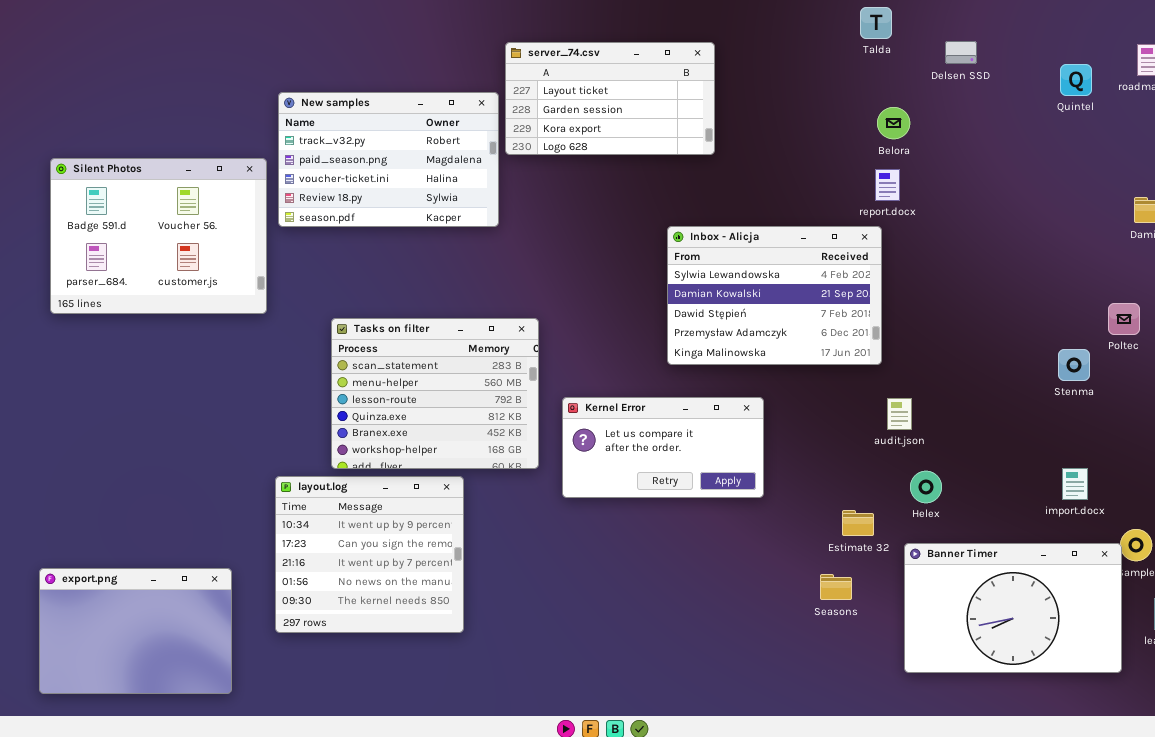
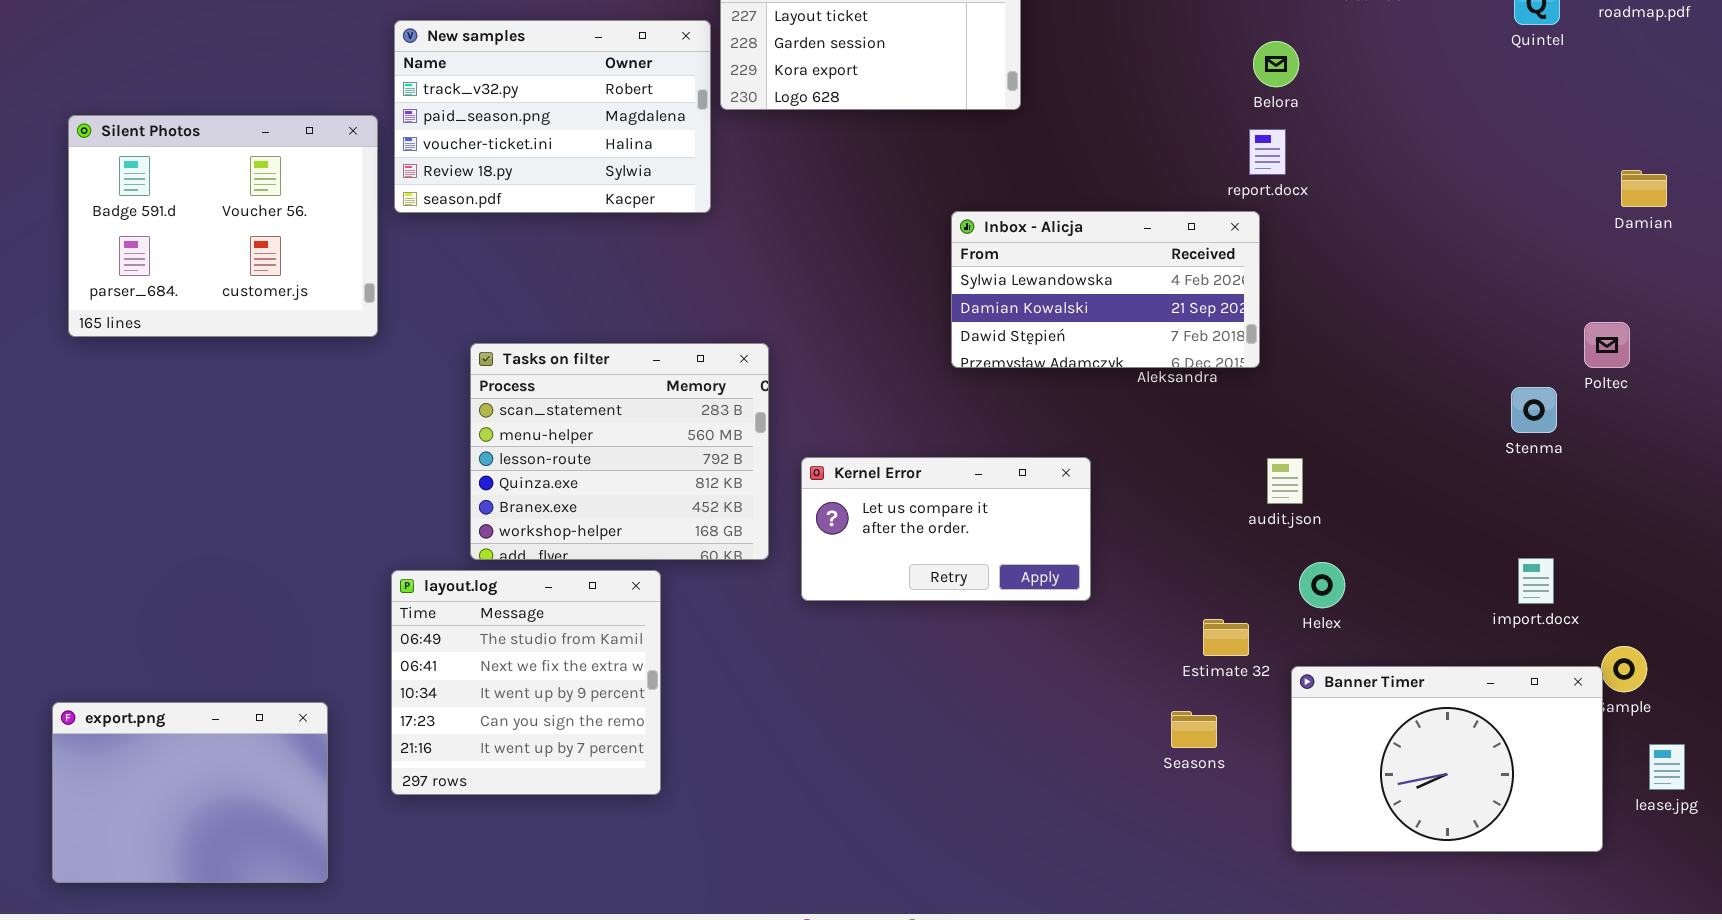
Inbox - Alicja: [667,226,882,365] -> [951,211,1260,368], resized
layout.log: [275,476,464,633] -> [391,570,661,795], scrolled up 2 rows

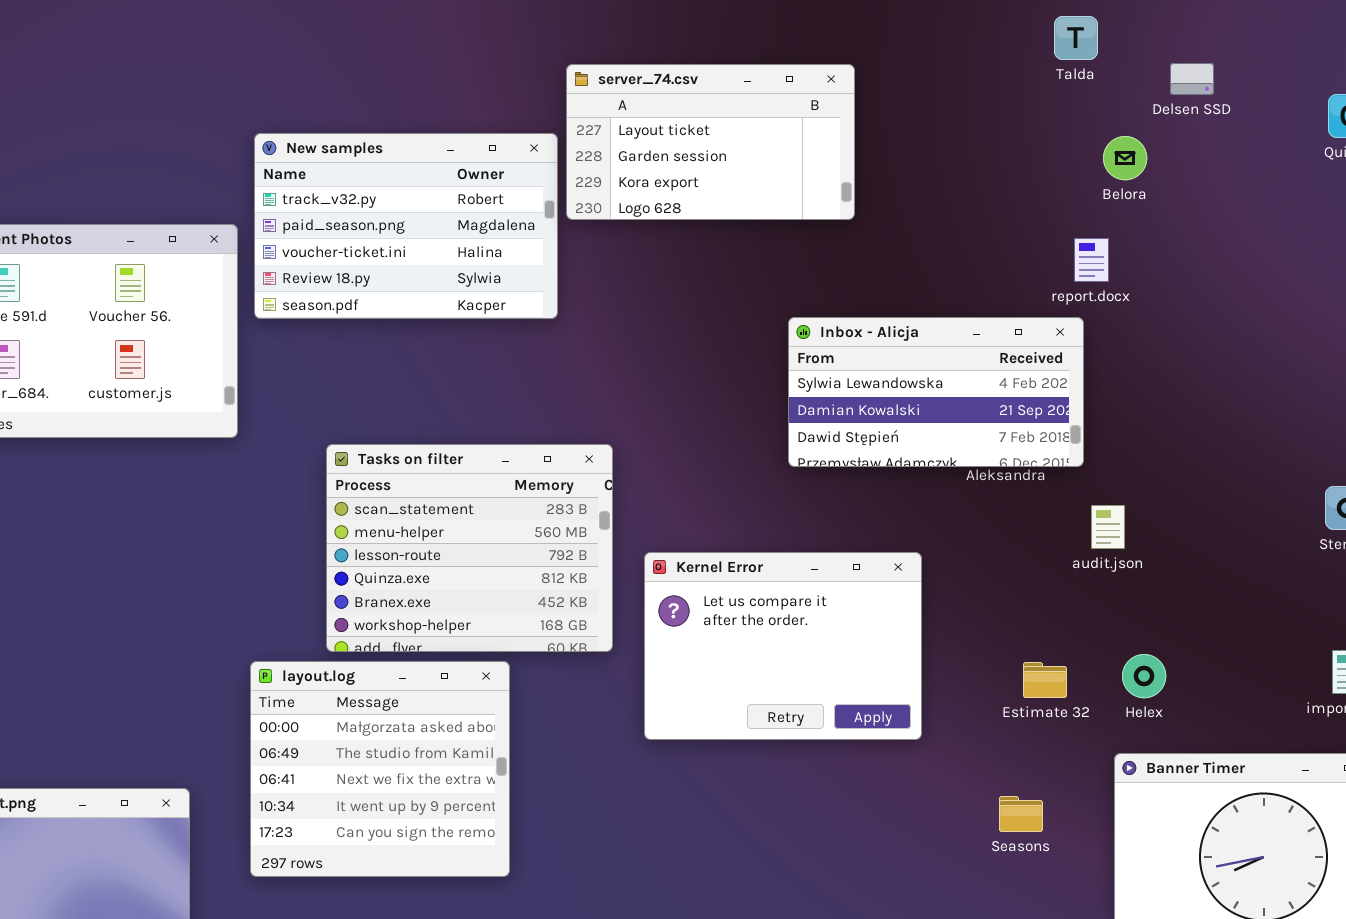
Belora: [1253,41,1299,87] -> [1103,136,1147,180], moved
Kernel Error: [801,457,1091,601] -> [644,552,922,740], resized
audit.json: [1267,458,1303,504] -> [1091,505,1125,549], moved
layout.log: [391,570,661,795] -> [250,661,510,877], scrolled up 1 row
Estimate 32: [1203,619,1249,656] -> [1023,662,1067,698], moved

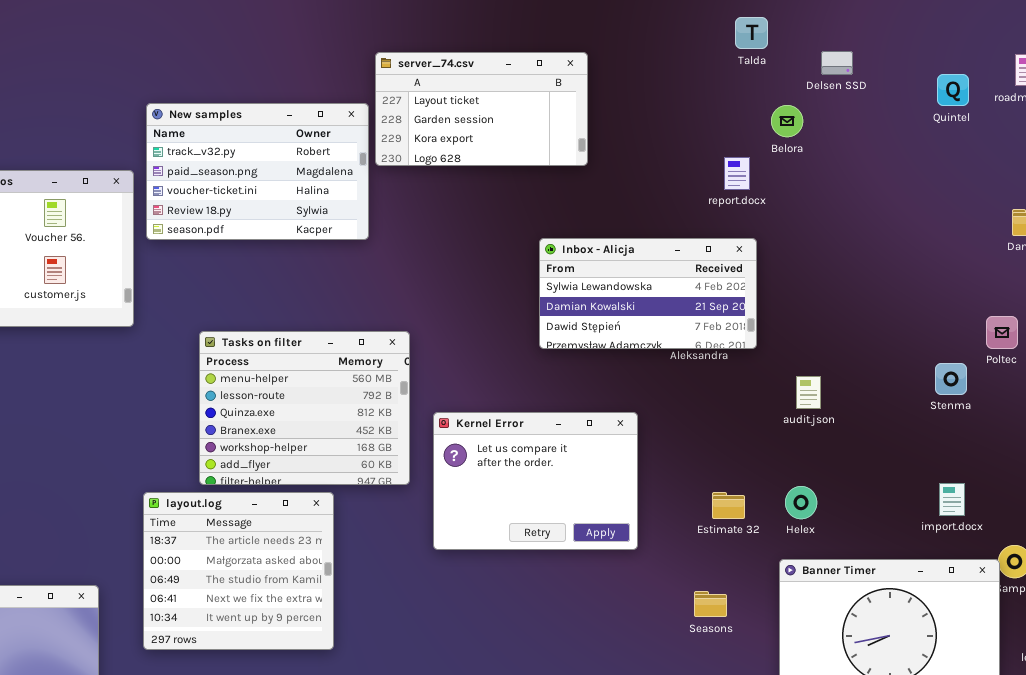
report.docx: [1074,238,1109,282] -> [724,157,750,190], moved
Tasks on filter: [326,444,613,652] -> [199,331,410,485], scrolled down 1 row
audit.json: [1091,505,1125,549] -> [796,376,821,409], moved
layout.log: [250,661,510,877] -> [143,492,334,650], scrolled up 1 row

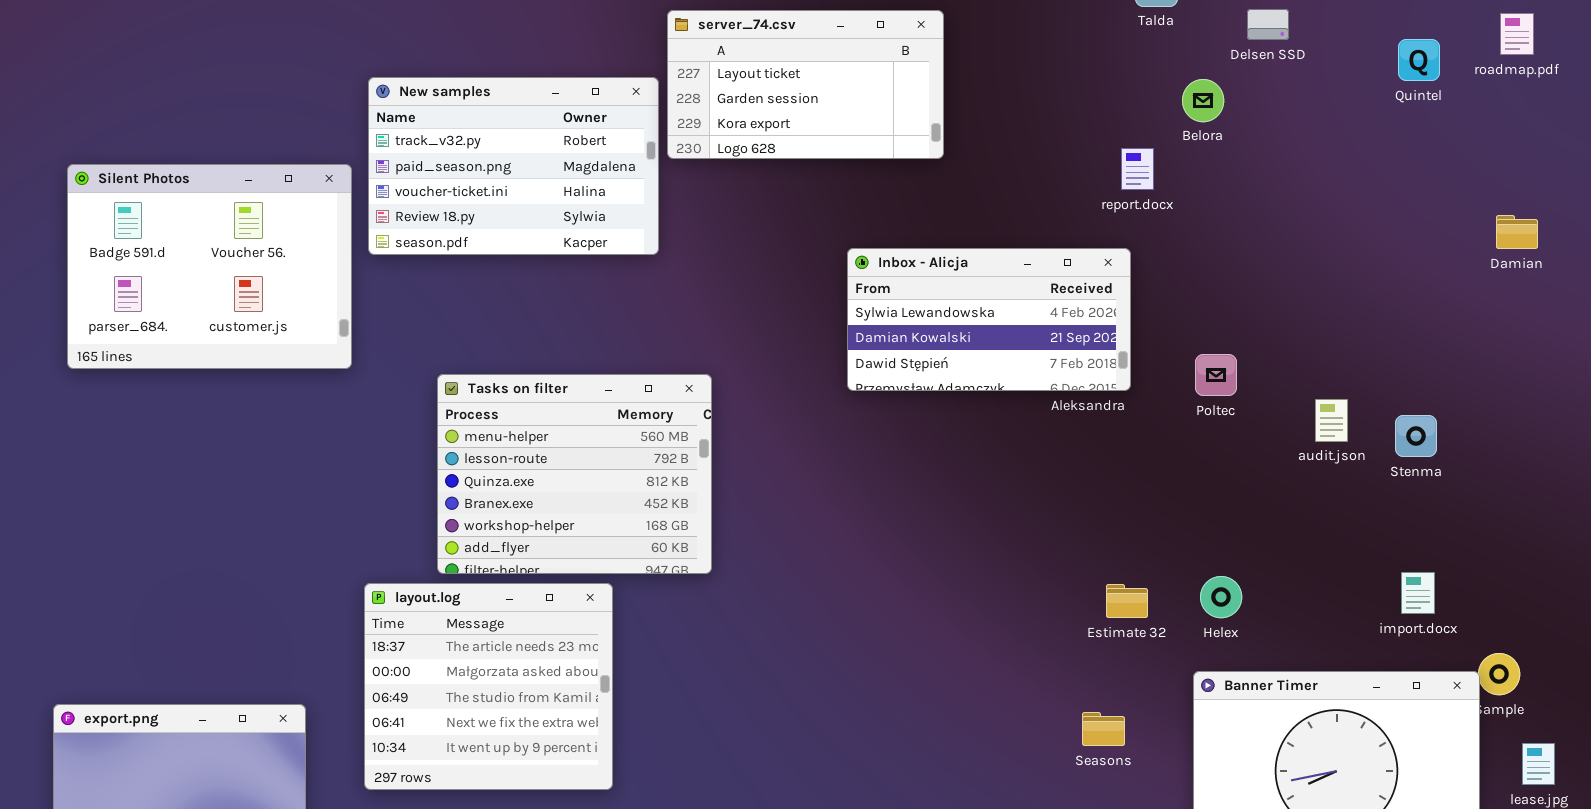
Inbox - Alicja: [539,238,757,349] -> [847,248,1131,391], moved
Poltec: [986,316,1018,349] -> [1195,354,1237,396], moved
audit.json: [796,376,821,409] -> [1315,399,1348,442], moved
Kernel Error: [433,412,638,550] -> none, closed

